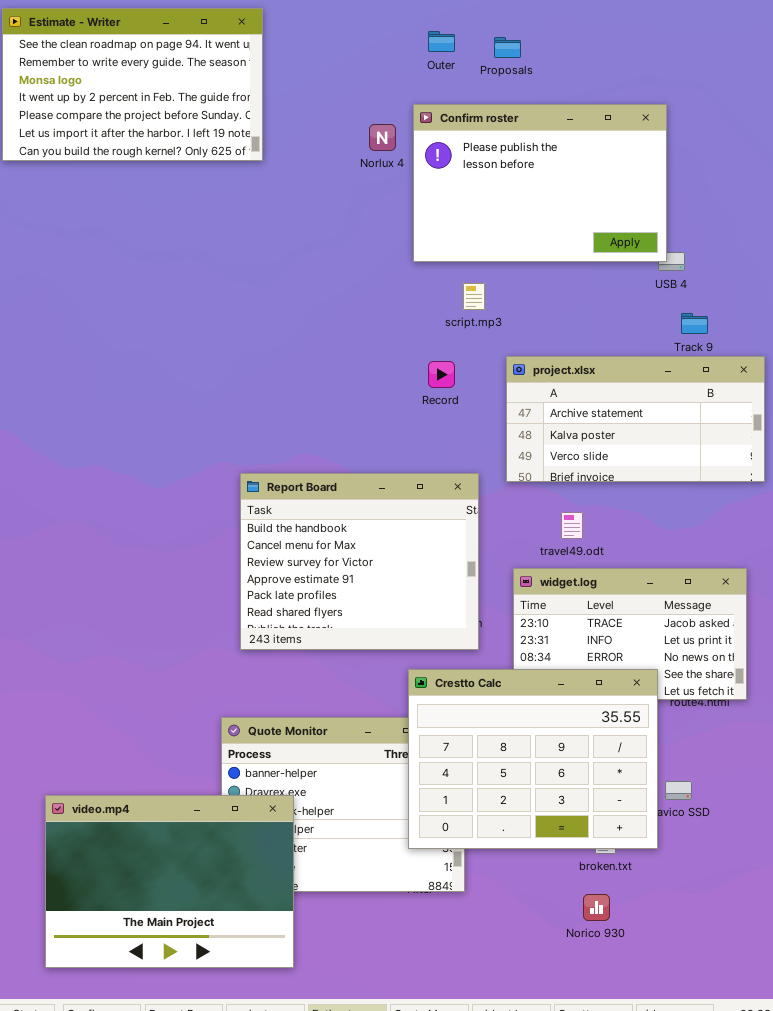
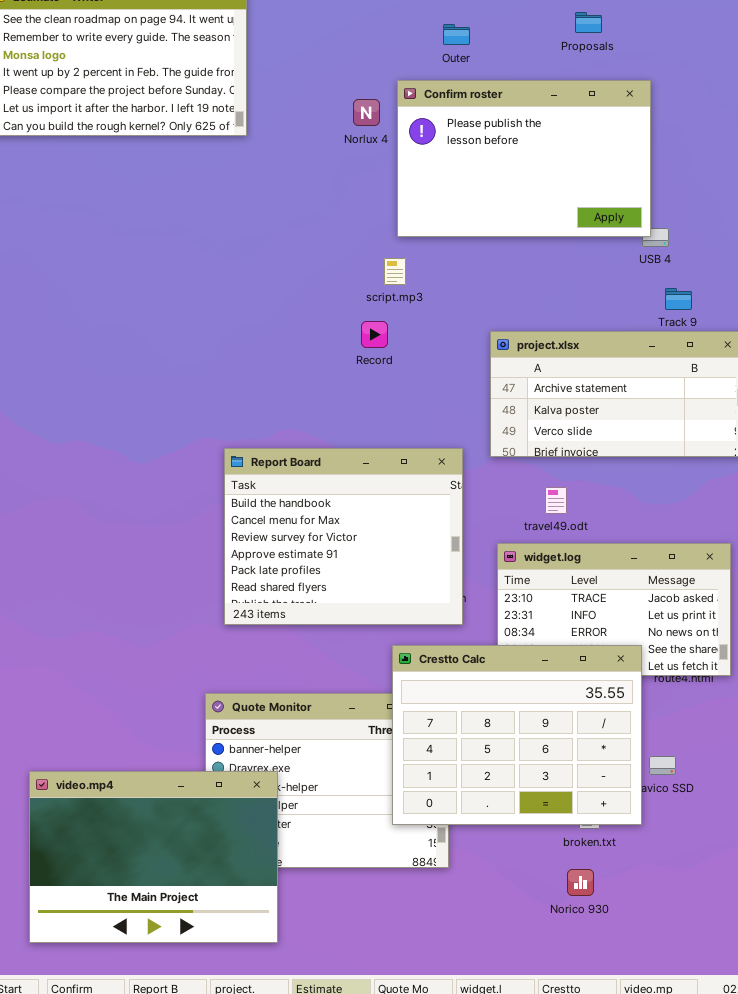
Outer: [428,31,455,52] -> [443,24,470,45], moved
Proposals: [494,37,521,58] -> [575,12,602,33], moved
script.mp3: [463,283,485,310] -> [384,258,406,285], moved
Record: [428,361,455,388] -> [361,321,388,348], moved

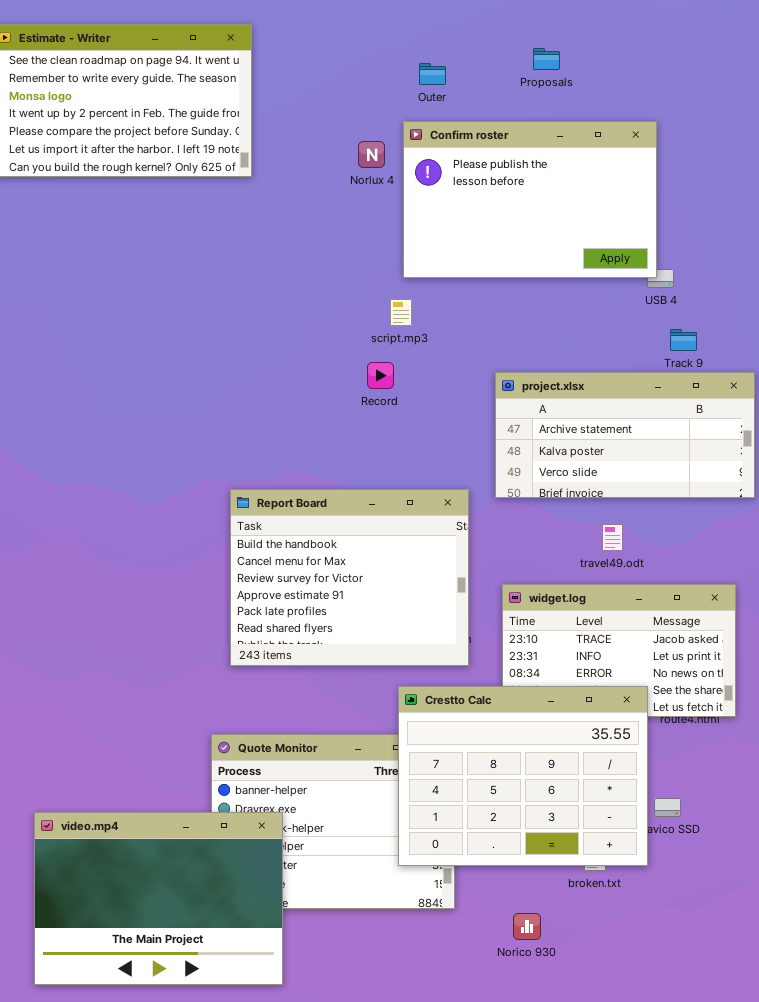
Proposals: [575,12,602,33] -> [533,48,560,70], moved
Outer: [443,24,470,45] -> [419,63,446,85], moved
travel49.odt: [545,487,567,514] -> [602,524,623,551], moved
Norico 930: [567,869,594,896] -> [513,913,541,940], moved

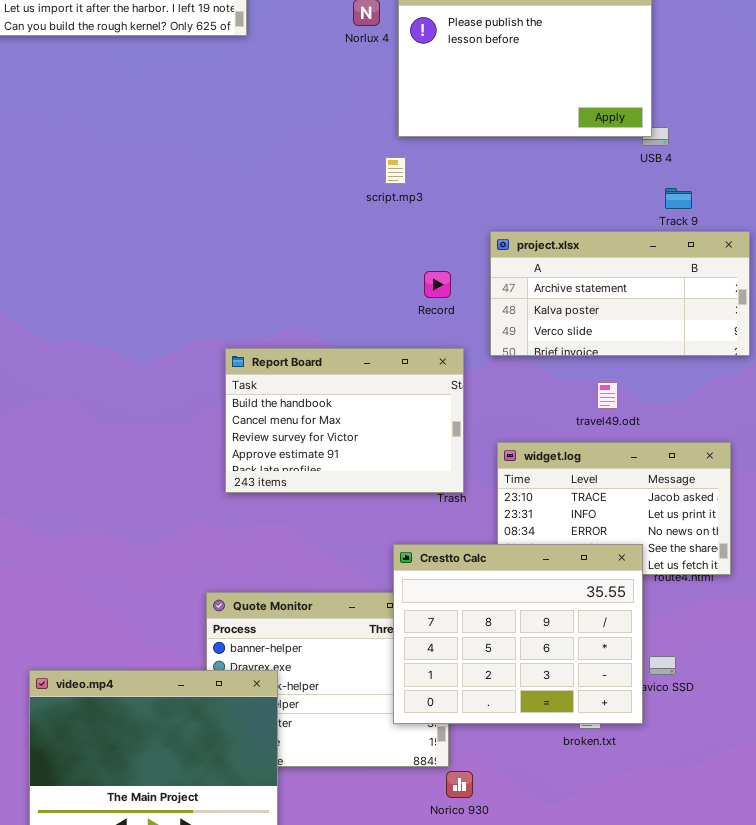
Record: [367,362,394,389] -> [424,271,451,298], moved
Report Board: [230,489,469,666] -> [225,348,464,493], resized
Norico 930: [513,913,541,940] -> [446,771,473,798], moved

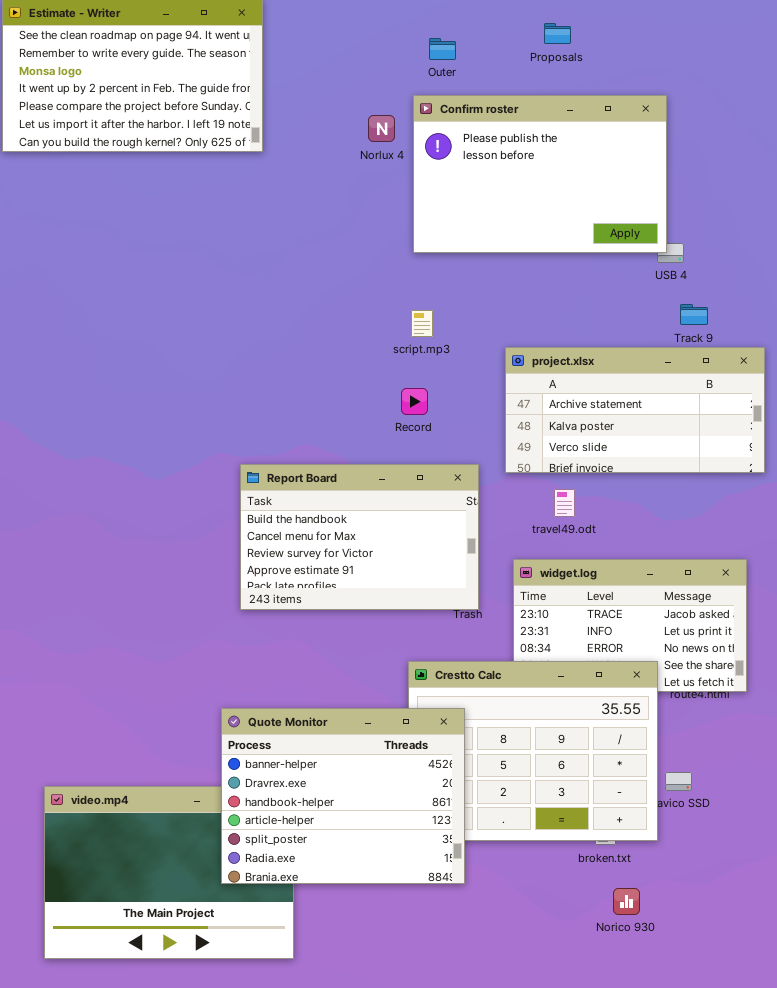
script.mp3: [385,157,406,184] -> [411,310,433,337], moved
Record: [424,271,451,298] -> [401,388,428,415], moved
travel49.odt: [597,382,618,409] -> [554,489,575,517], moved
Quote Monitor: [206,592,449,767] -> [221,708,465,884], raised
Norico 930: [446,771,473,798] -> [613,888,640,915], moved

